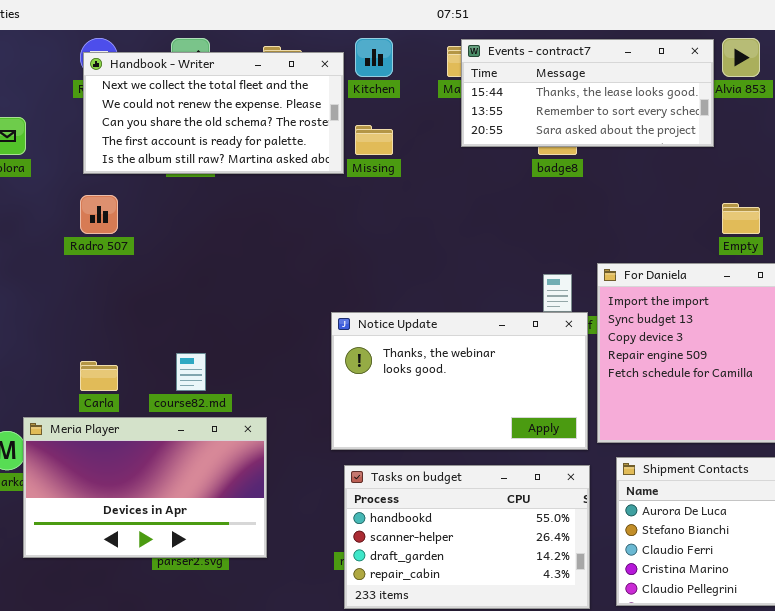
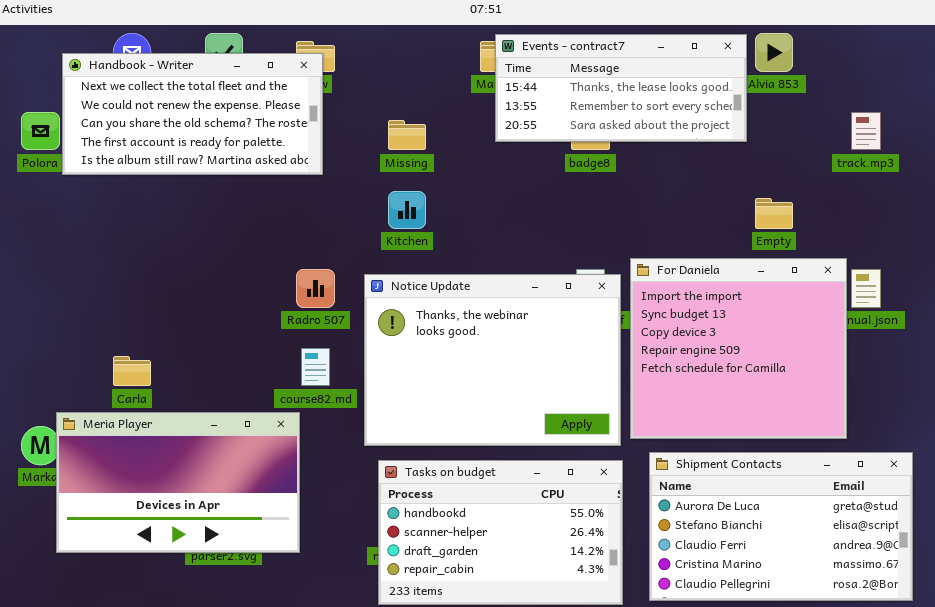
Kitchen: [355,38,393,77] -> [388,191,426,229], moved
Handbook - Writer: [83,52,344,174] -> [62,53,323,175], moved
Radro 507: [80,195,118,234] -> [296,269,335,308], moved
Notice Update: [331,312,588,450] -> [364,274,621,446], resized
course82.md: [176,353,206,391] -> [301,348,330,386], moved

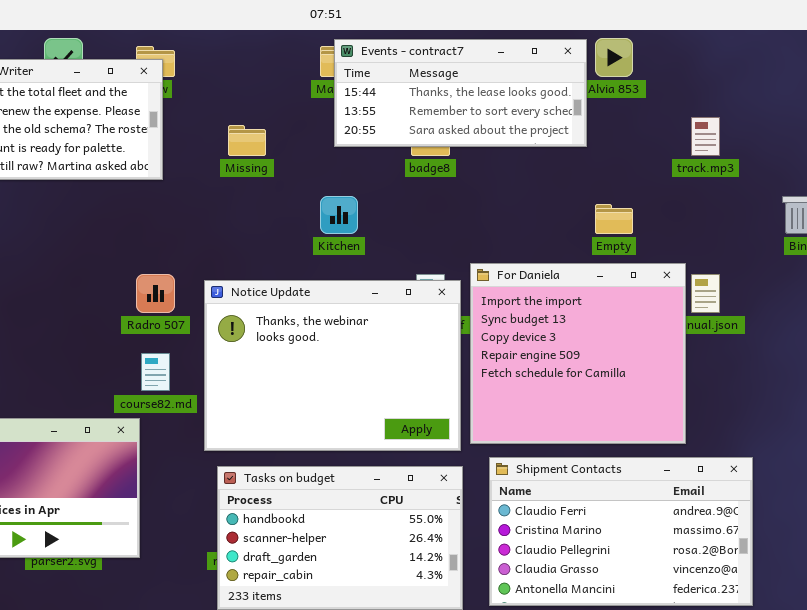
Kitchen: [388,191,426,229] -> [320,196,358,234], moved
Shipment Contacts: [649,452,913,601] -> [489,457,753,606], scrolled down 2 rows

